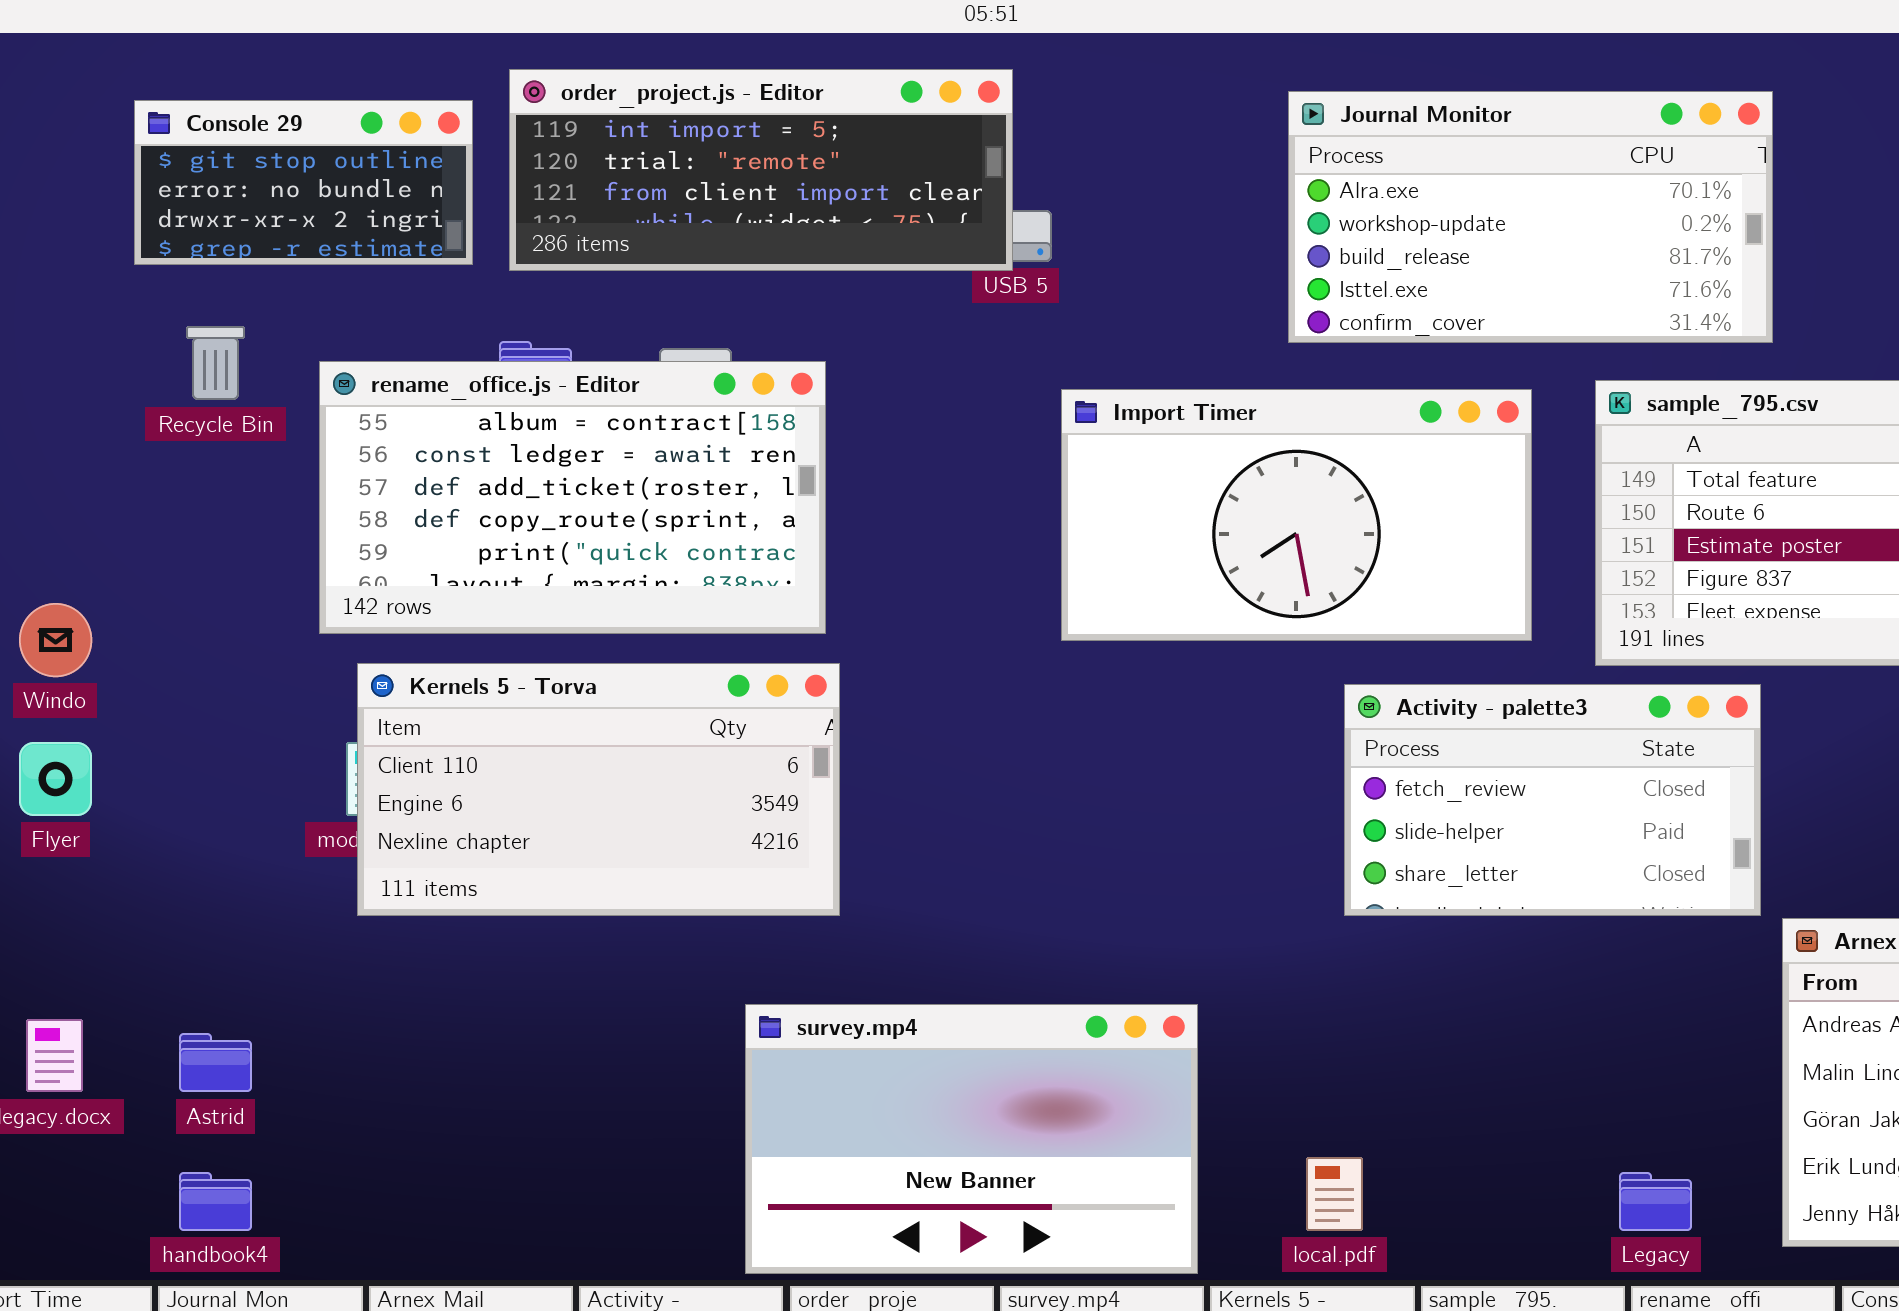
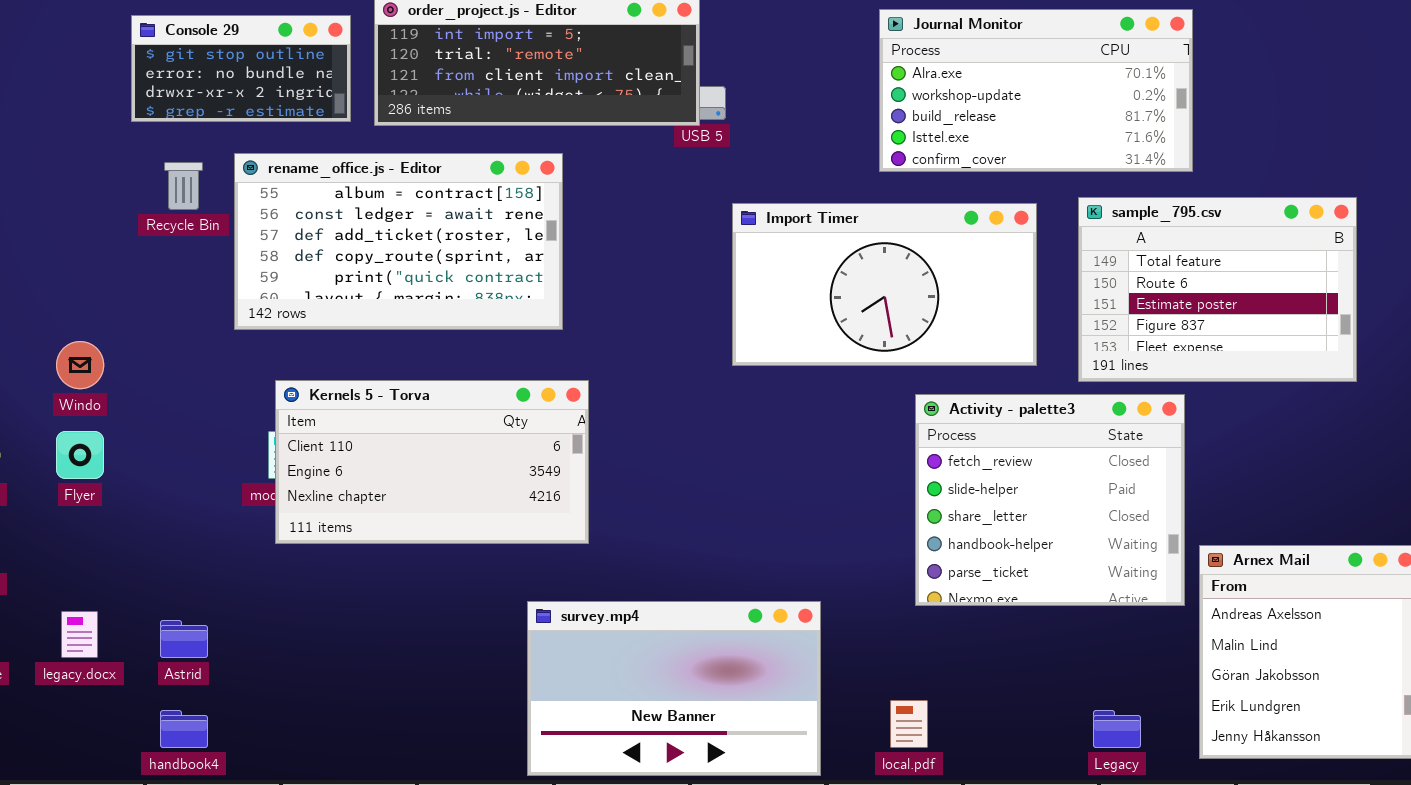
rename_office.js - Editor: [319,361,826,634] -> [234,153,563,330], moved
Activity - palette3: [1344,684,1761,916] -> [915,394,1185,606], resized

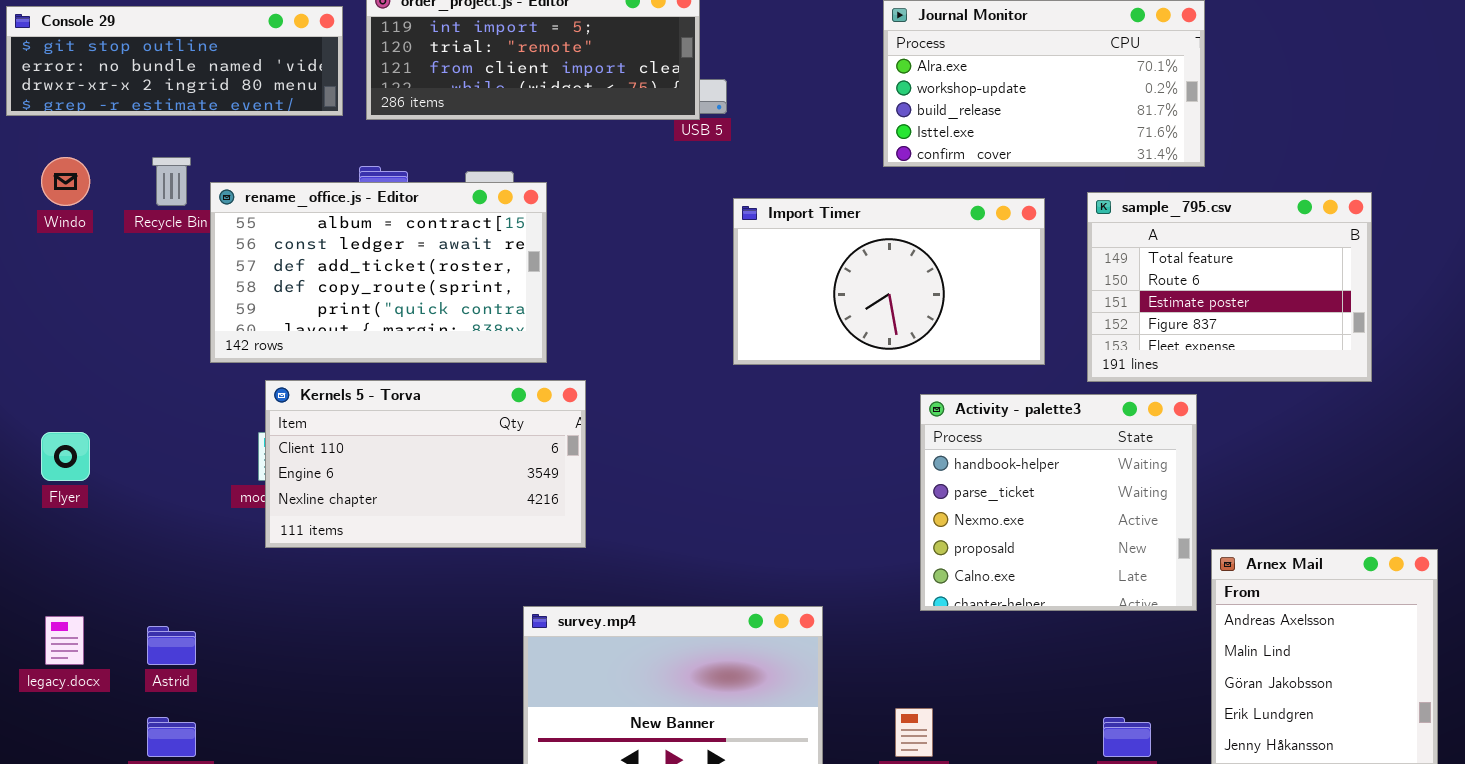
Console 29: [131,15,351,122] -> [6,6,343,116], resized
rename_office.js - Editor: [234,153,563,330] -> [210,182,547,363], moved
Windo: [56,341,104,389] -> [41,157,90,206], moved
Activity - palette3: [915,394,1185,606] -> [920,394,1197,611], scrolled down 3 rows

